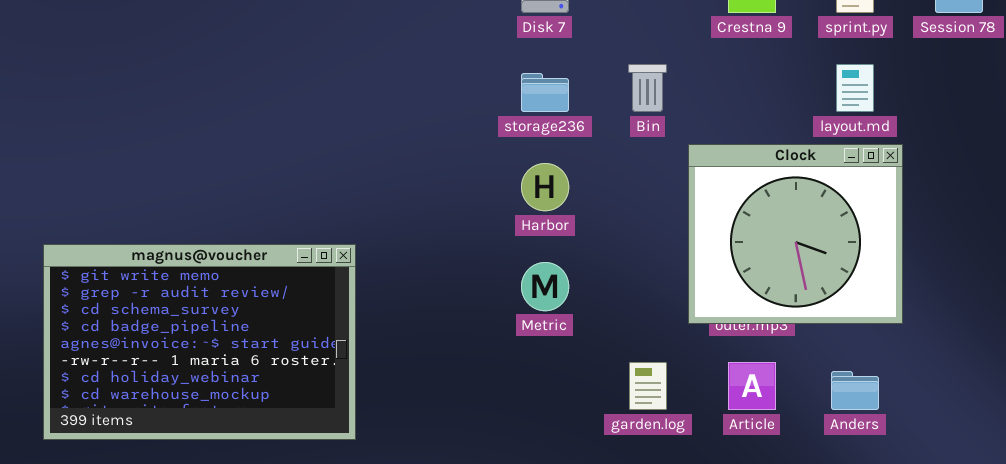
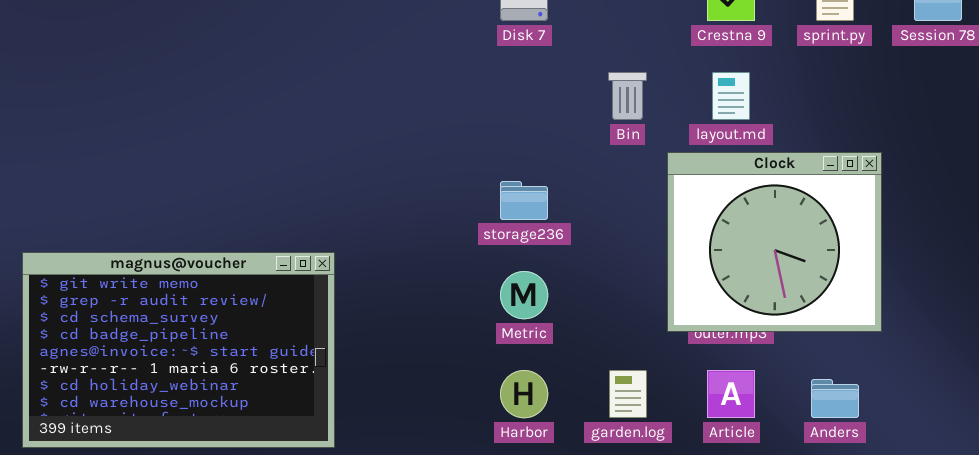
layout.md: [836,64,874,112] -> [712,72,750,120], moved
storage236: [521,73,569,112] -> [500,181,548,220], moved
Harbor: [521,163,569,211] -> [500,370,548,418], moved

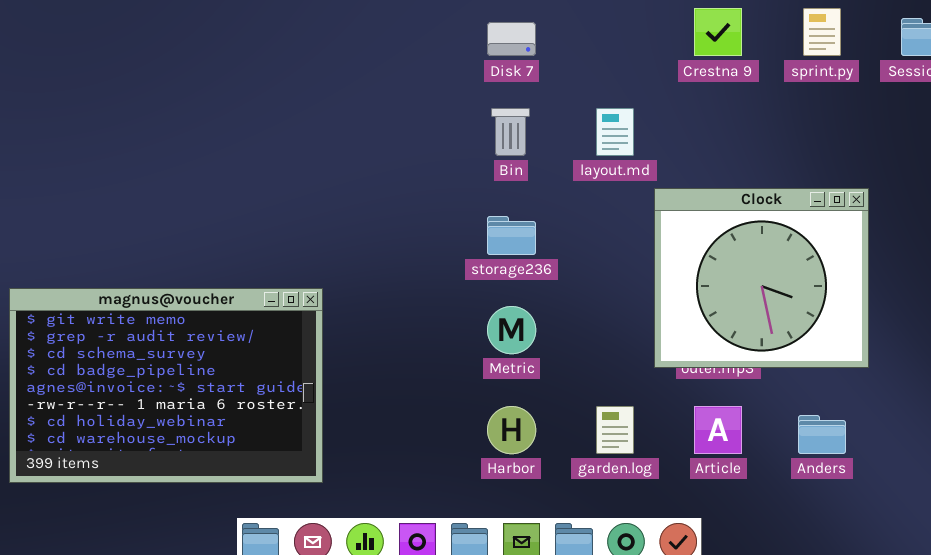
Bin: [608,72,647,120] -> [491,108,530,156], moved
layout.md: [712,72,750,120] -> [596,108,634,156], moved

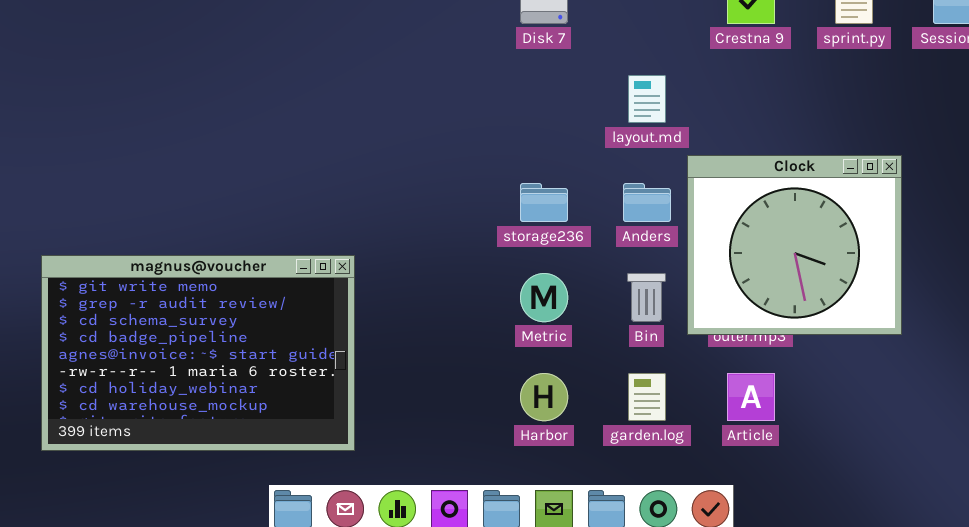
Bin: [491,108,530,156] -> [627,273,666,322], moved
Anders: [798,415,846,454] -> [623,183,671,222], moved

